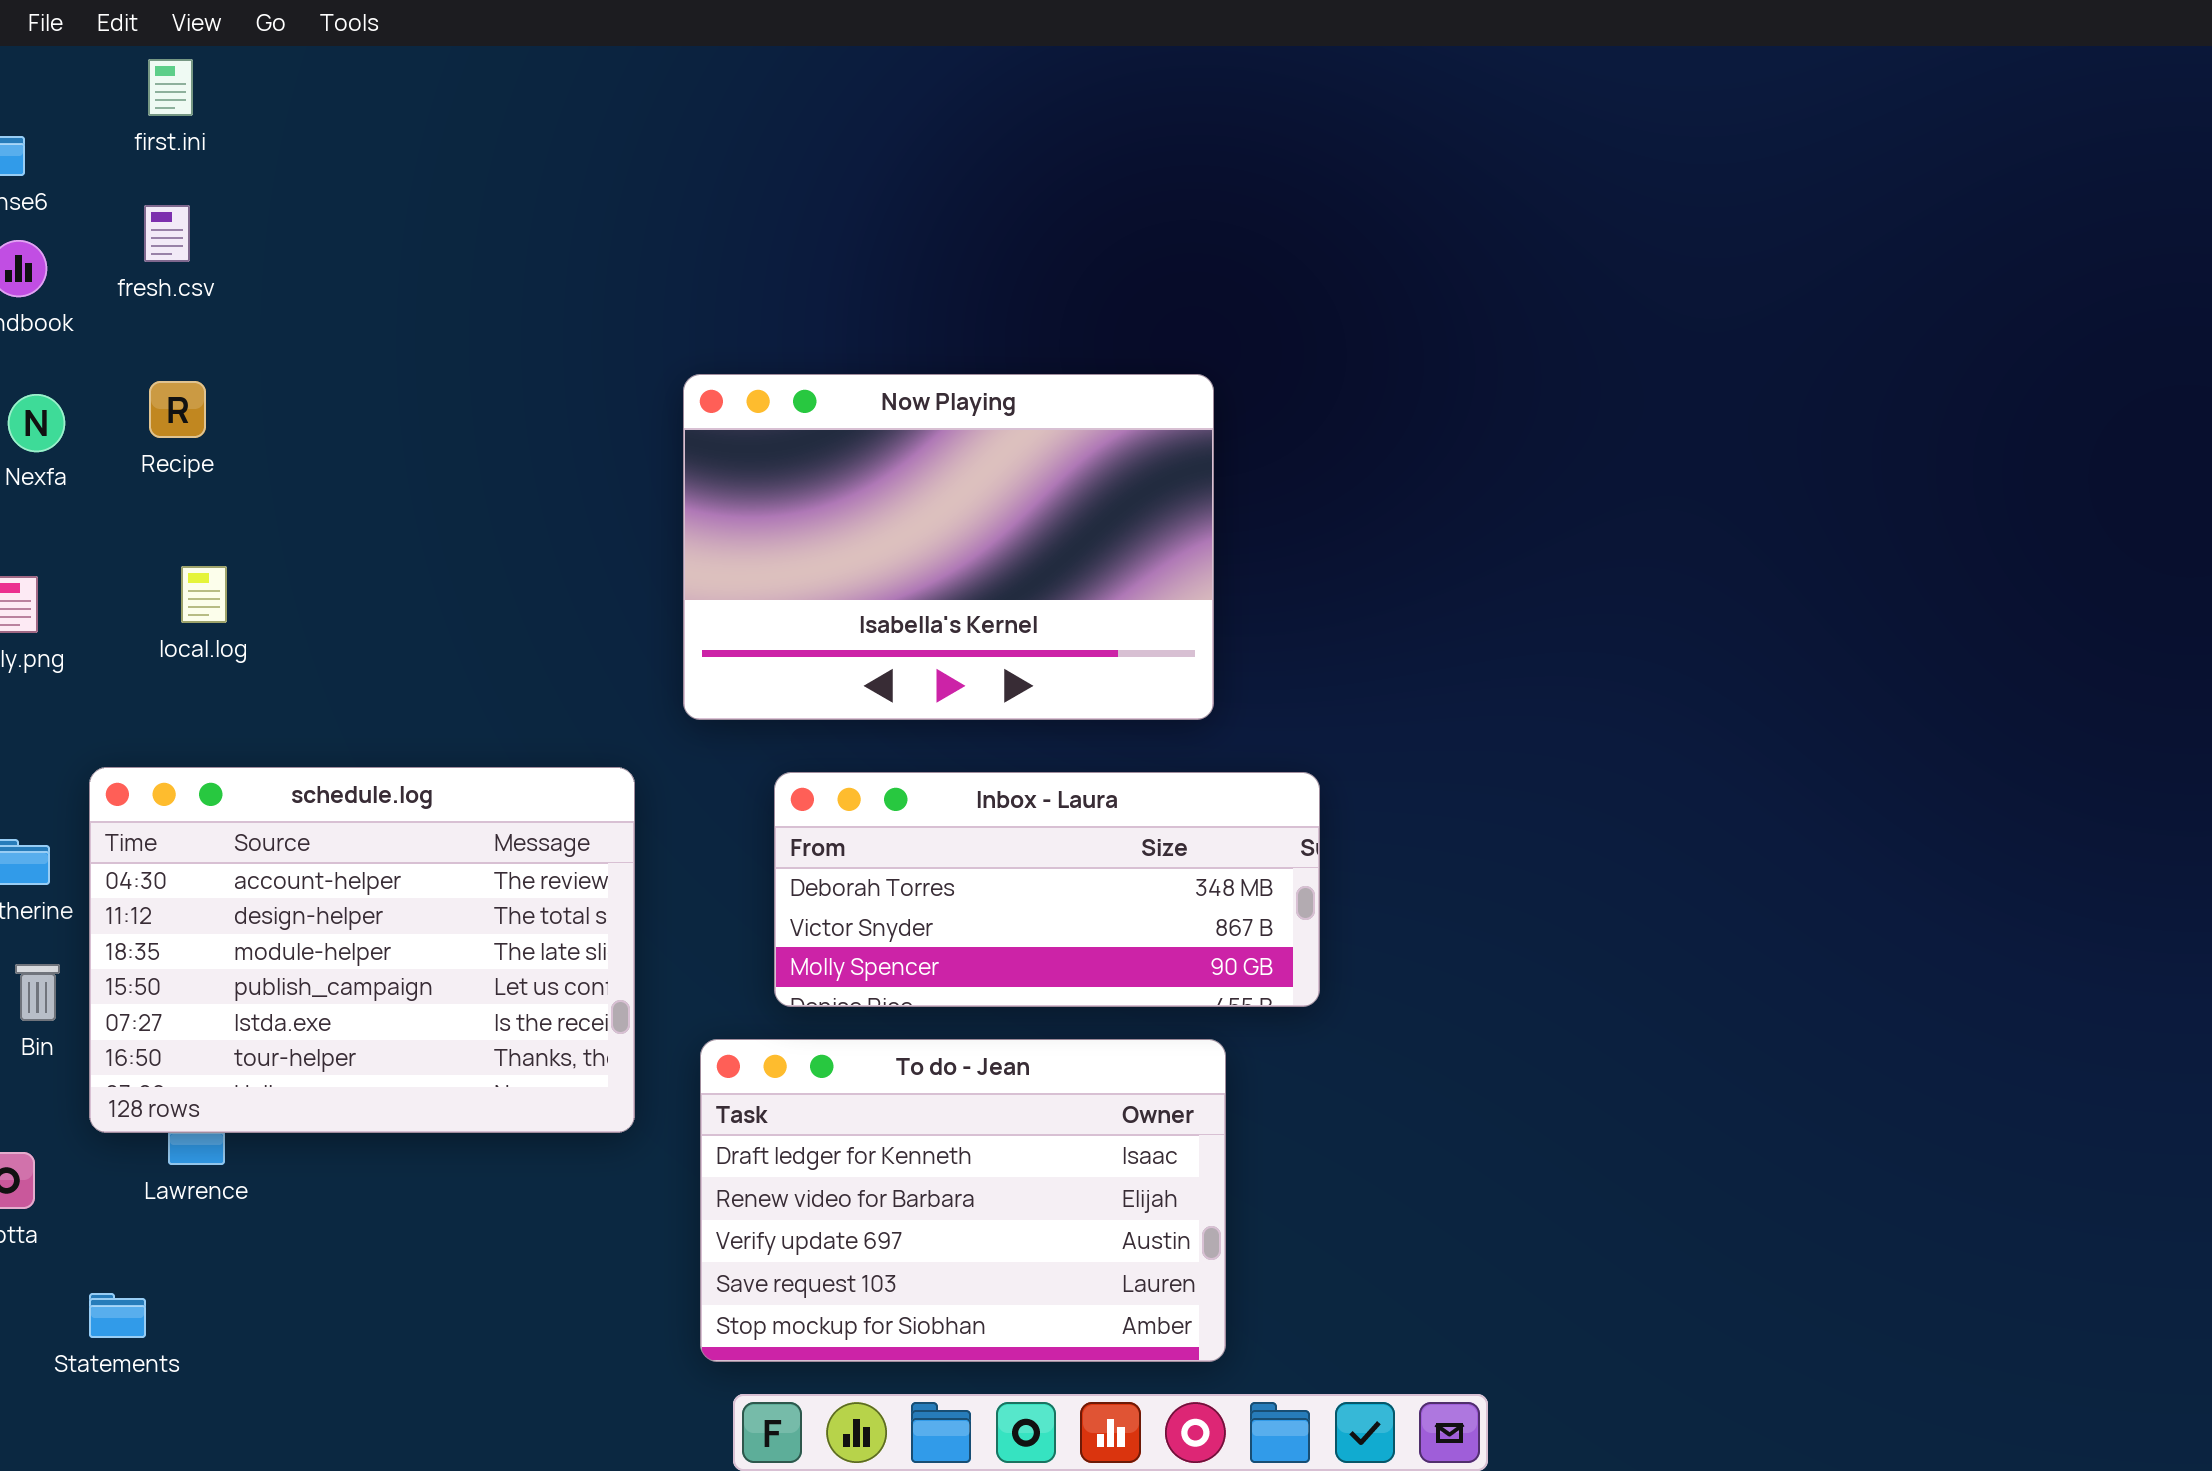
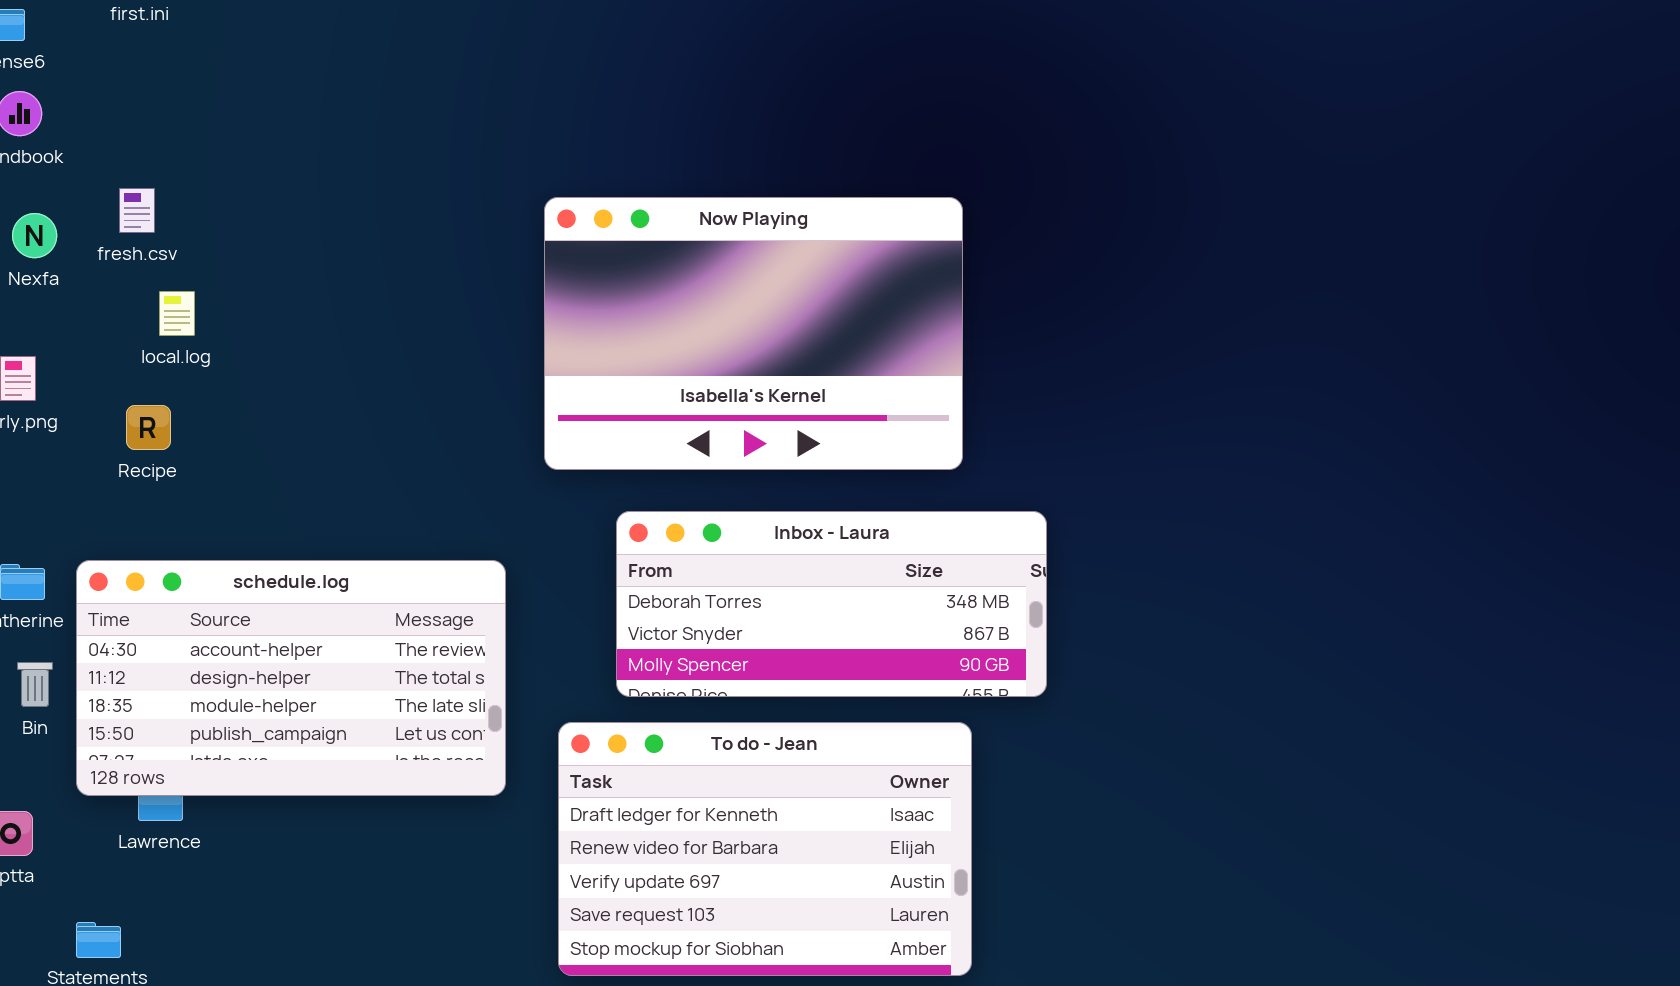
fresh.csv: [144,205,190,262] -> [119,188,155,233], moved
Recipe: [149,381,206,438] -> [126,405,171,450], moved
local.log: [181,566,227,623] -> [159,291,195,336], moved
schedule.log: [89,767,635,1133] -> [76,560,506,796], resized

